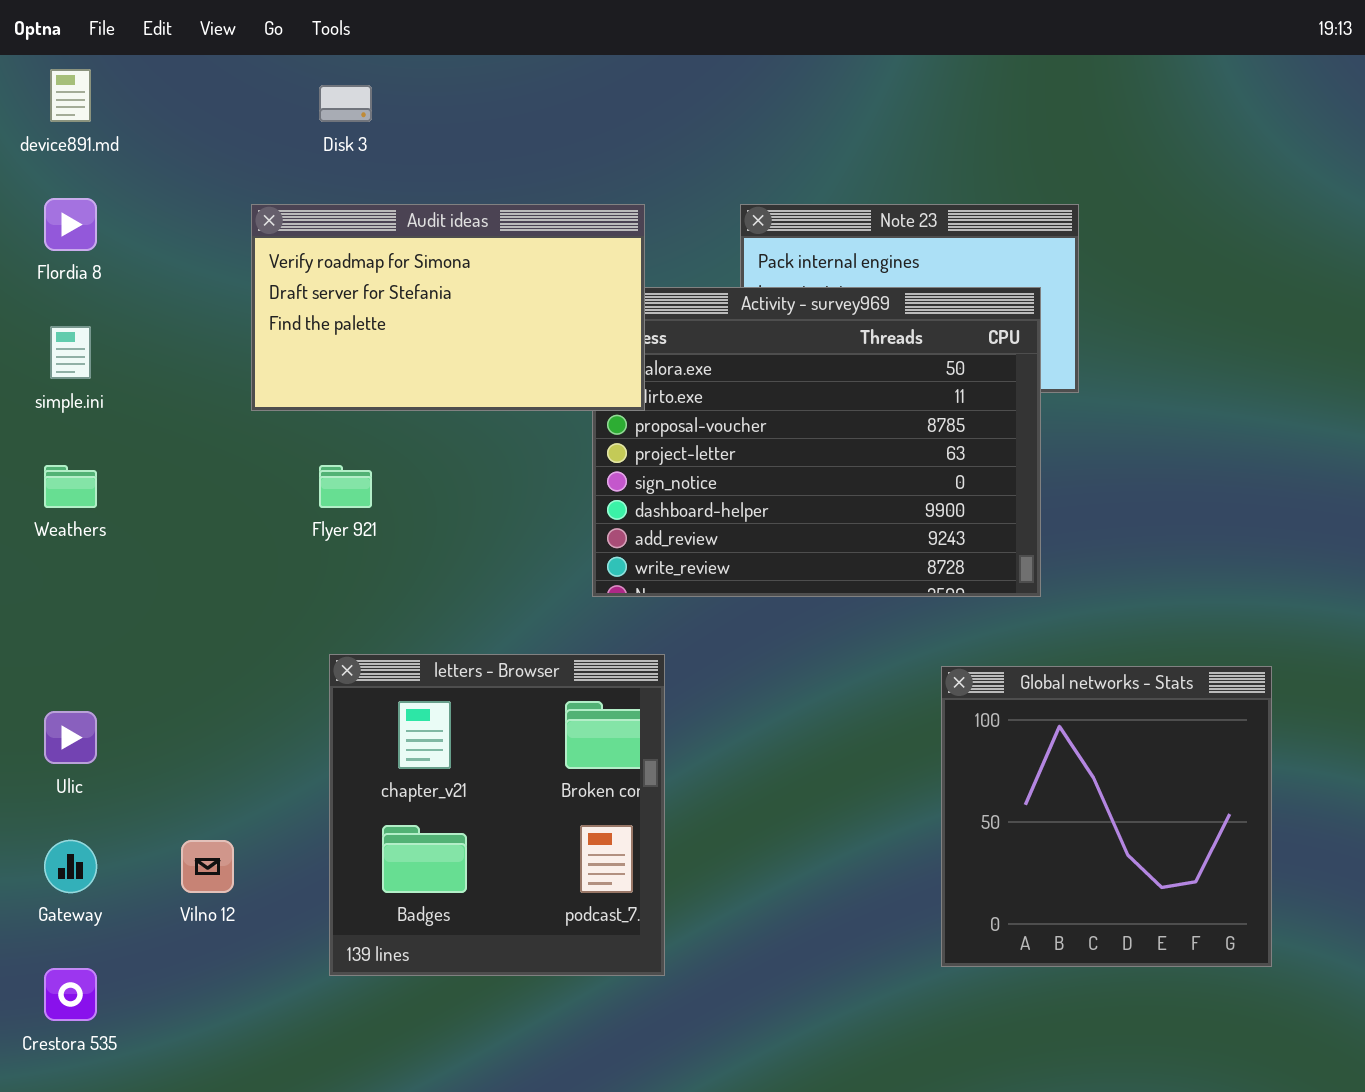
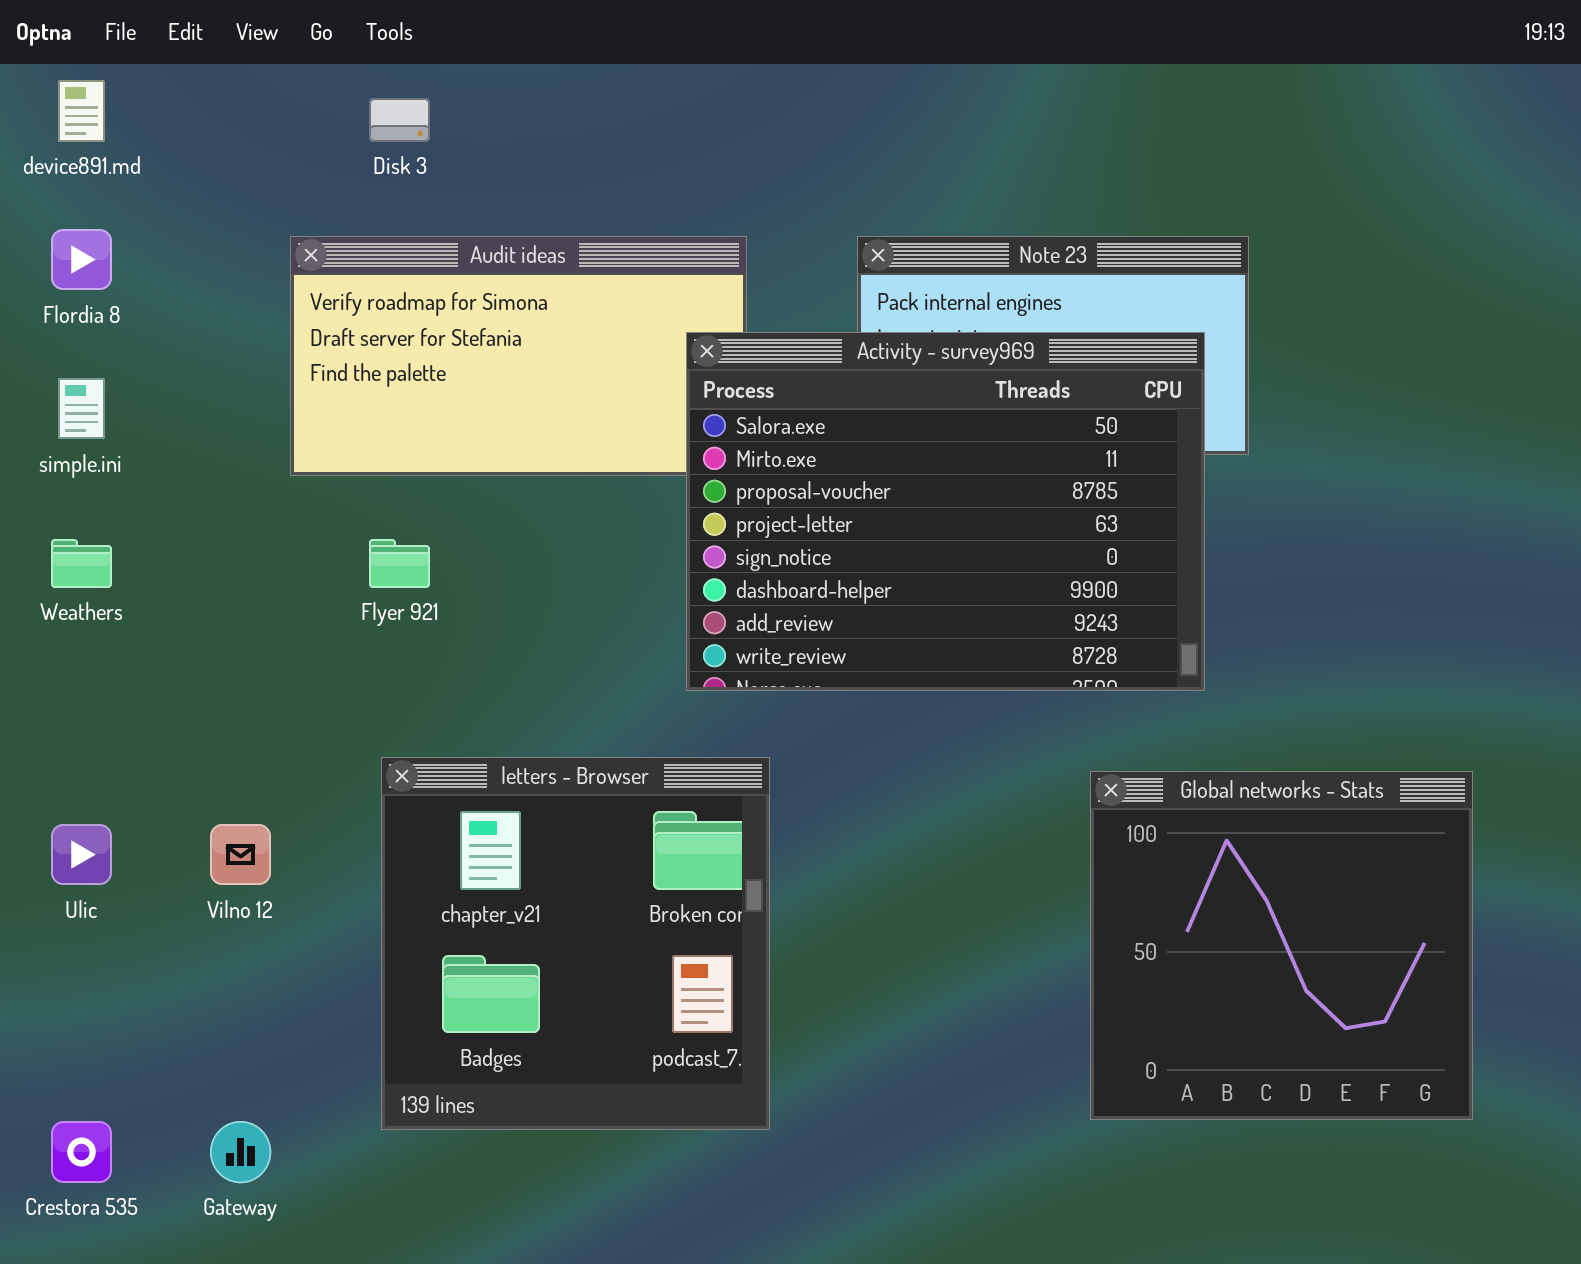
Activity - survey969: [592,287,1041,597] -> [686,332,1205,691], raised
Gateway: [44,840,97,893] -> [210,1121,271,1183], moved
Vilno 12: [181,840,234,893] -> [210,824,271,885], moved

